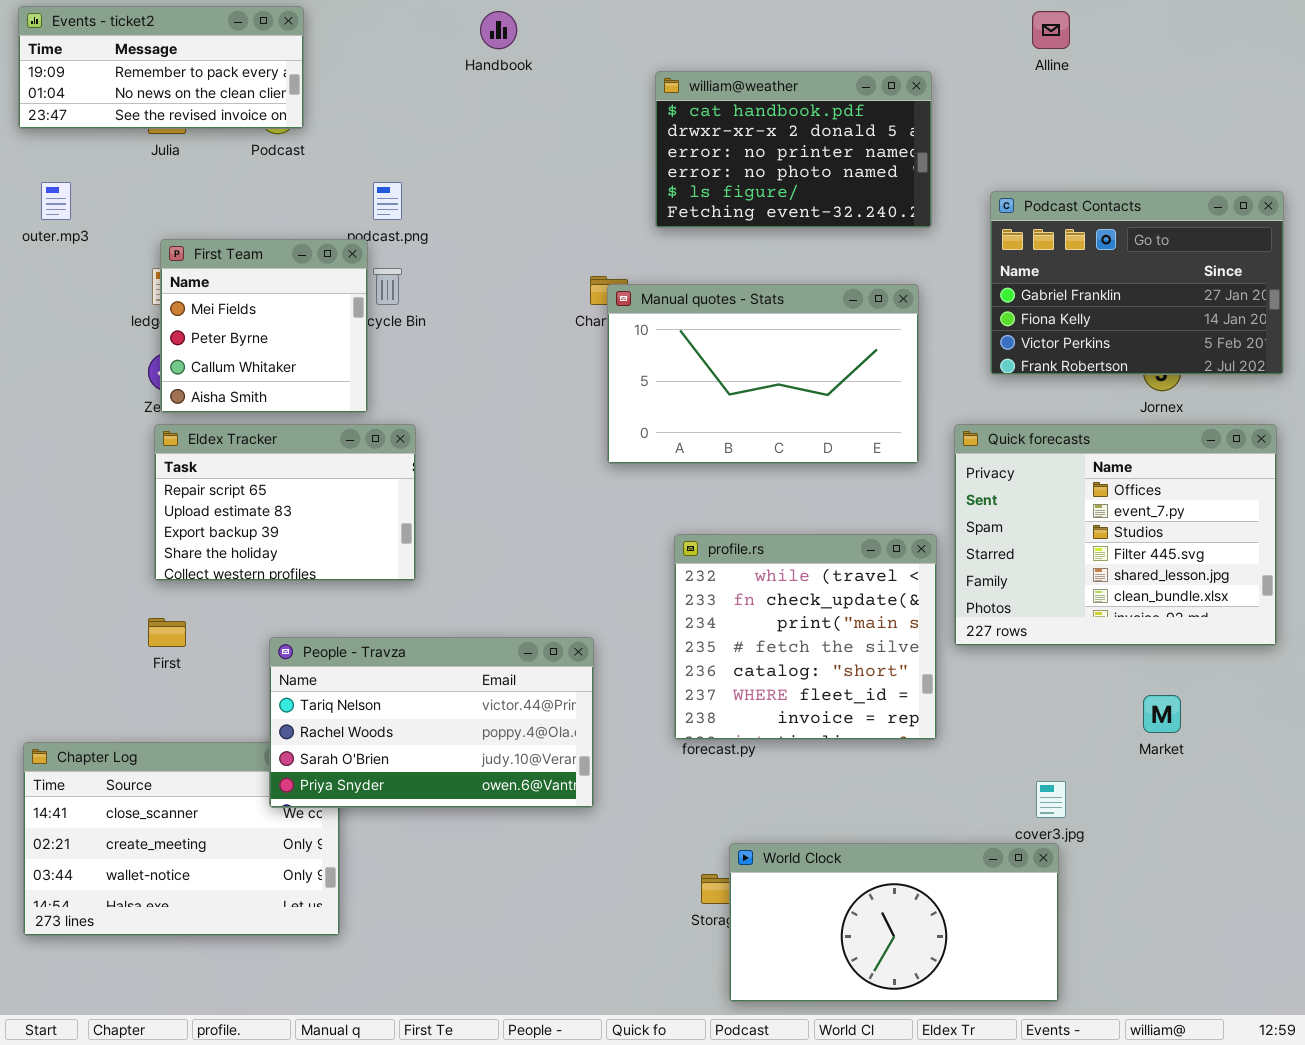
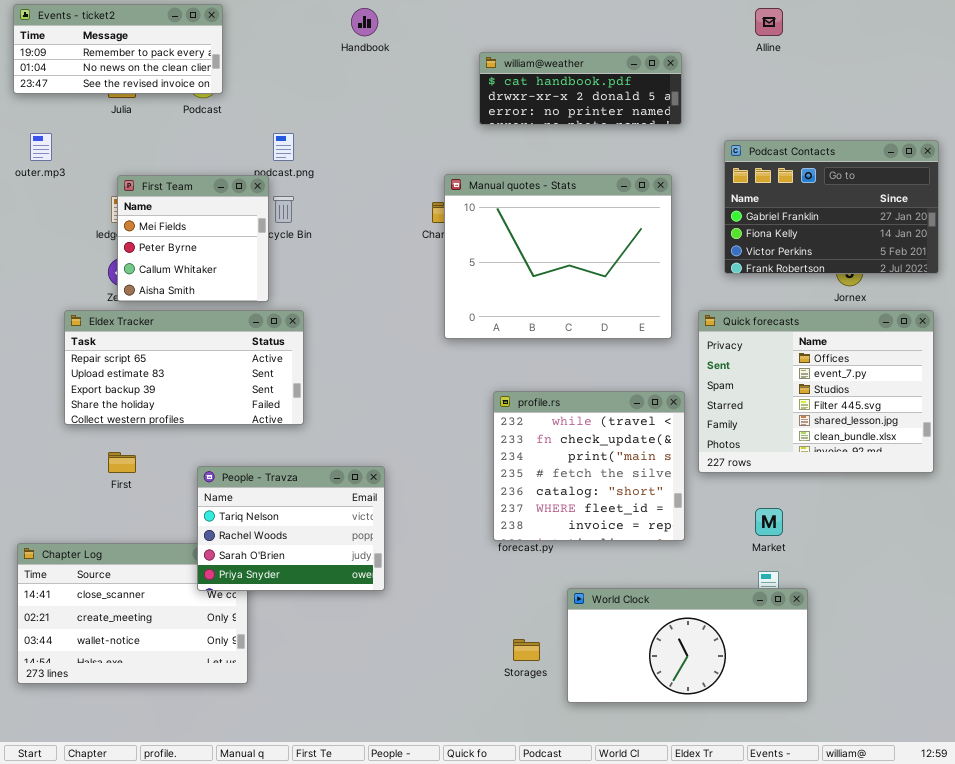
william@weather: [655,71,932,228] -> [479,52,682,125], resized
Manual quotes - Stats: [607,284,919,464] -> [444,174,672,339], resized
Eldex Tracker: [154,424,416,581] -> [64,310,304,425], resized
People - Travza: [269,637,594,808] -> [197,466,385,591], resized
Market: [1143,695,1181,733] -> [755,508,783,536], moved
World Clock: [729,843,1059,1002] -> [567,588,808,703], moved

